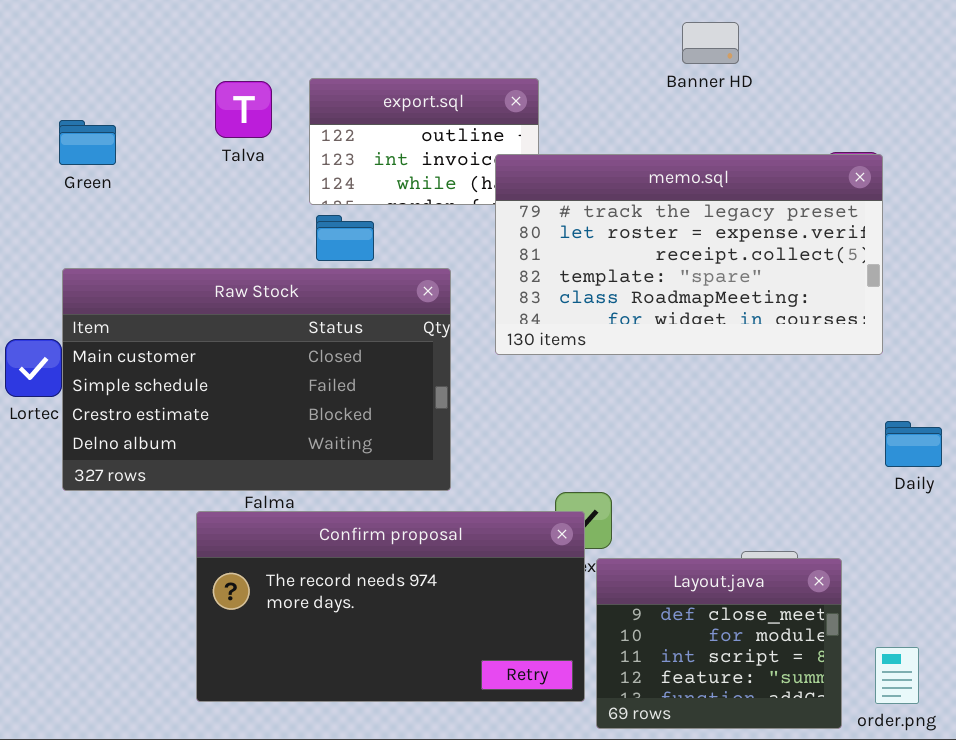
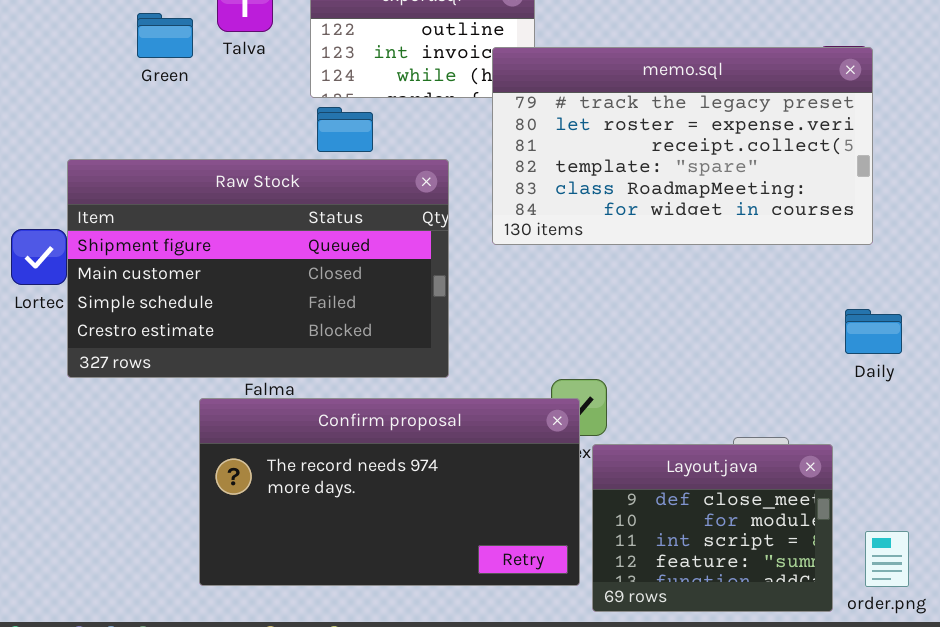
Green: [59,120,116,165] -> [137,13,193,58], moved
Raw Stock: [62,268,451,491] -> [67,159,449,378], scrolled up 1 row
Daily: [885,421,942,467] -> [845,309,902,354], moved

